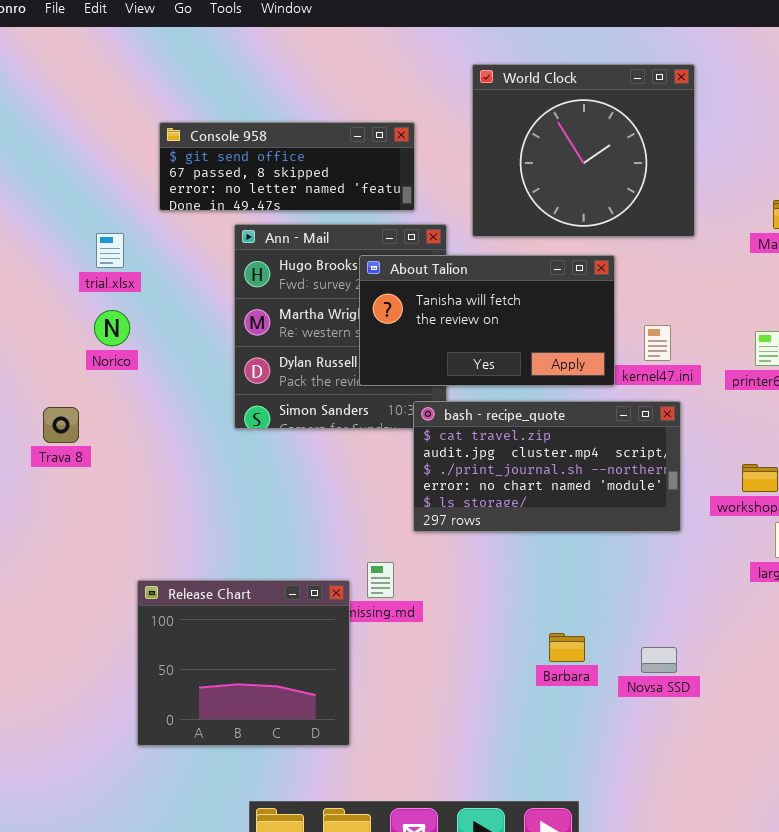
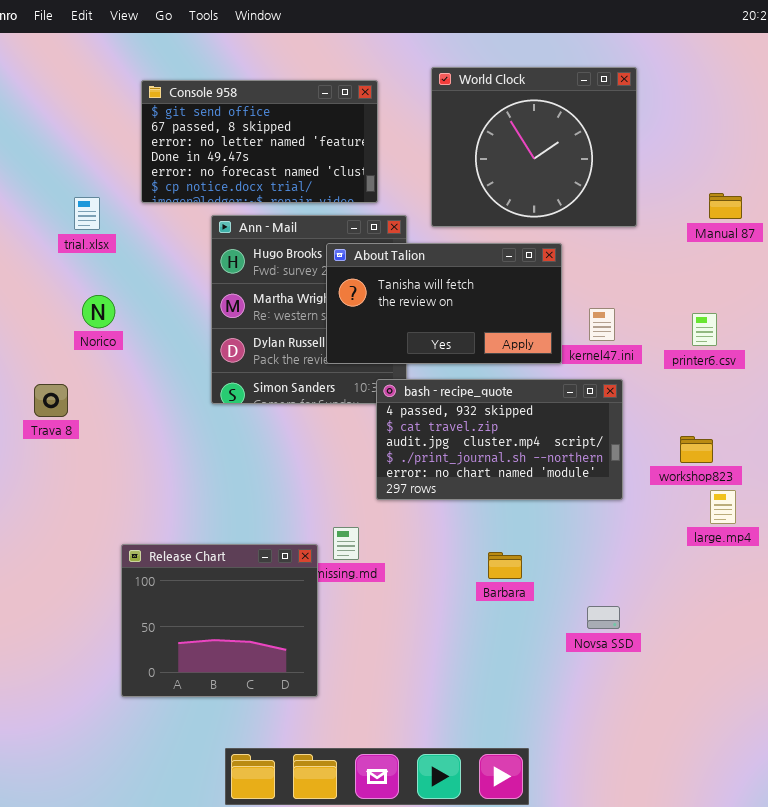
Console 958: [159,122,415,211] -> [141,80,378,203], resized
trial.xlsx: [96,233,124,268] -> [74,197,100,230], moved
bash - recipe_quote: [413,401,681,532] -> [376,379,623,500], scrolled up 1 row
Barbara: [549,633,585,662] -> [488,552,522,579], moved

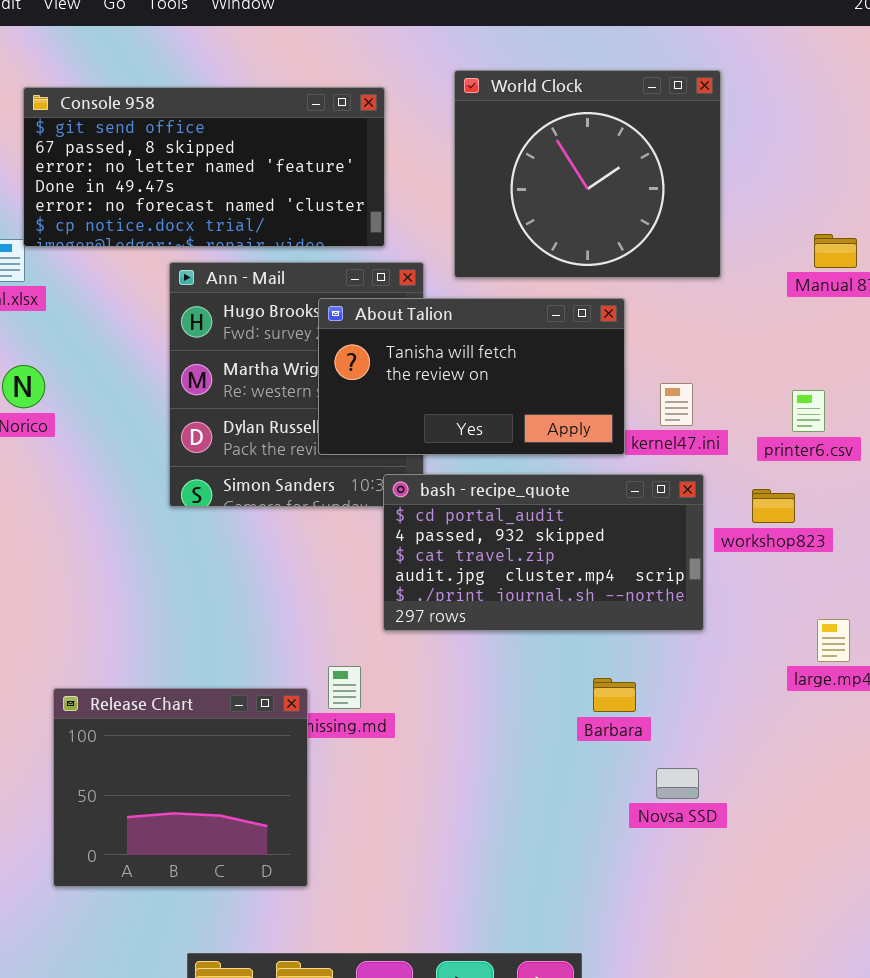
Console 958: [141,80,378,203] -> [23,87,385,247], resized
bash - recipe_quote: [376,379,623,500] -> [383,474,704,631], scrolled up 1 row
workshop823: [680,436,713,463] -> [752,489,795,523], moved
Barbara: [488,552,522,579] -> [593,678,636,712], moved

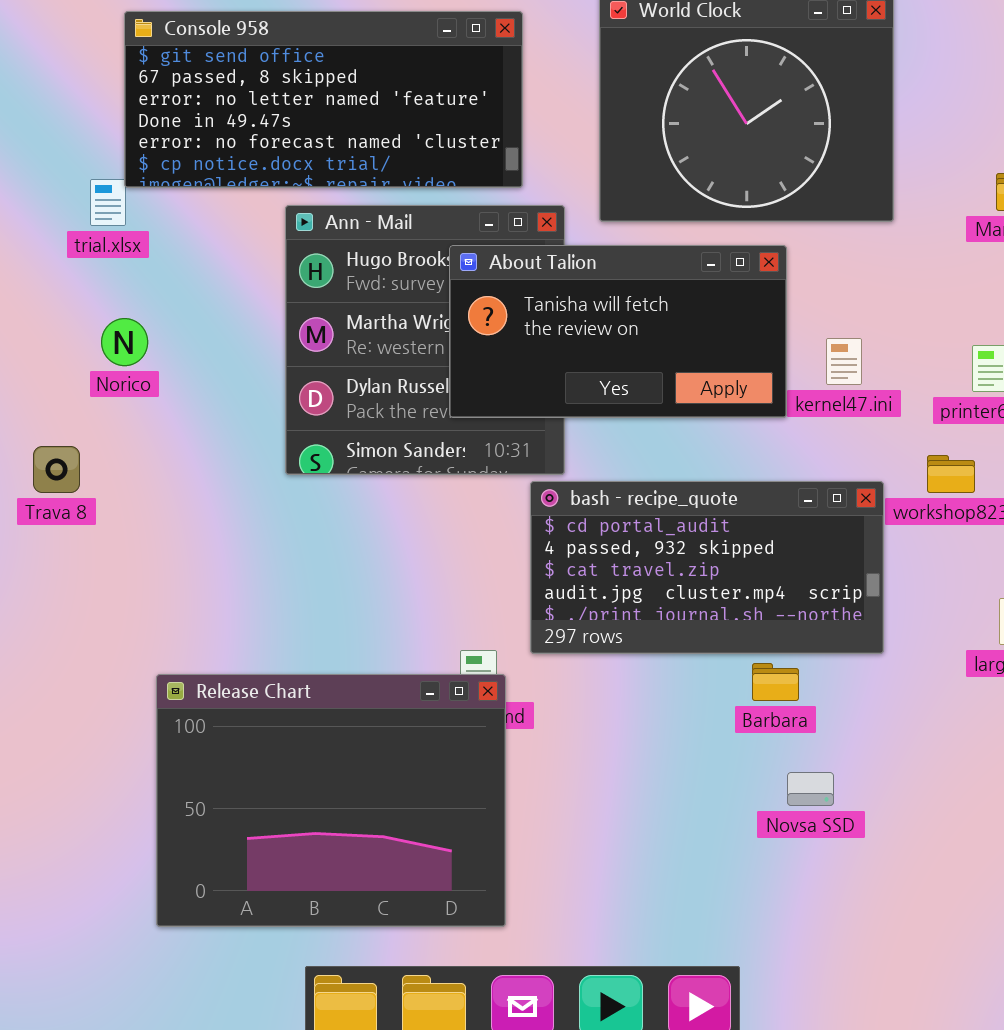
bash - recipe_quote: [383,474,704,631] -> [530,481,884,654], moved
Release Chart: [53,688,308,887] -> [156,674,506,927], resized
Novsa SSD: [656,768,699,799] -> [787,772,834,806], moved

